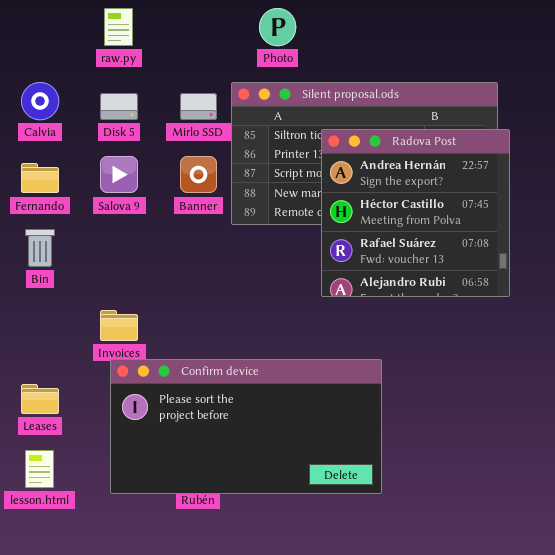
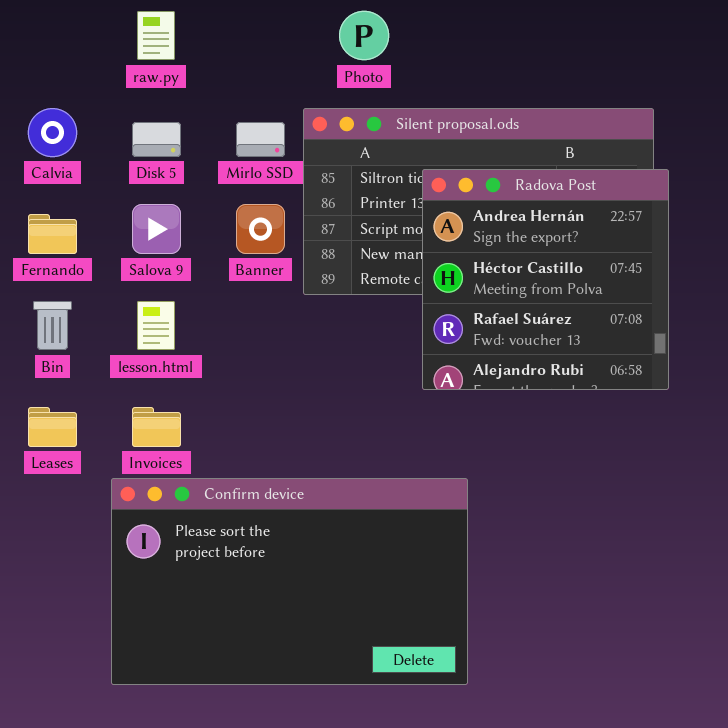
Confirm device: [110,359,382,494] -> [111,478,468,685], moved, resized
Leases: [21,384,59,414] -> [28,407,77,447], moved
lesson.html: [25,450,54,488] -> [137,301,175,350], moved

